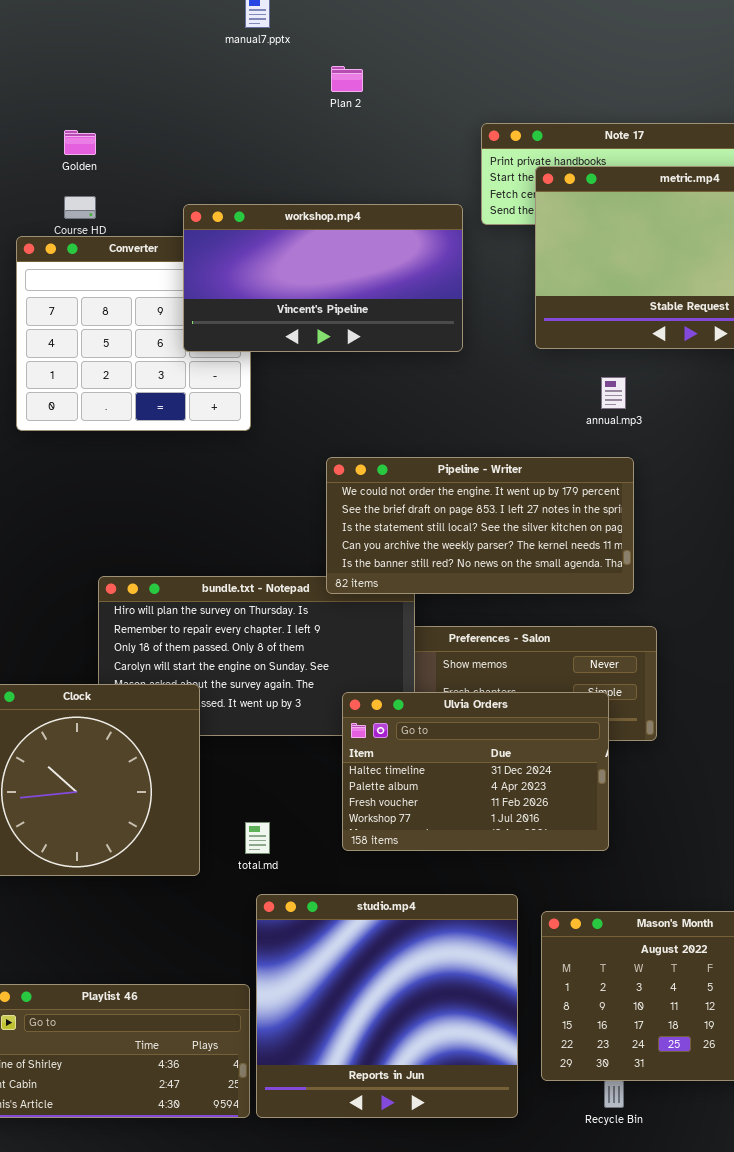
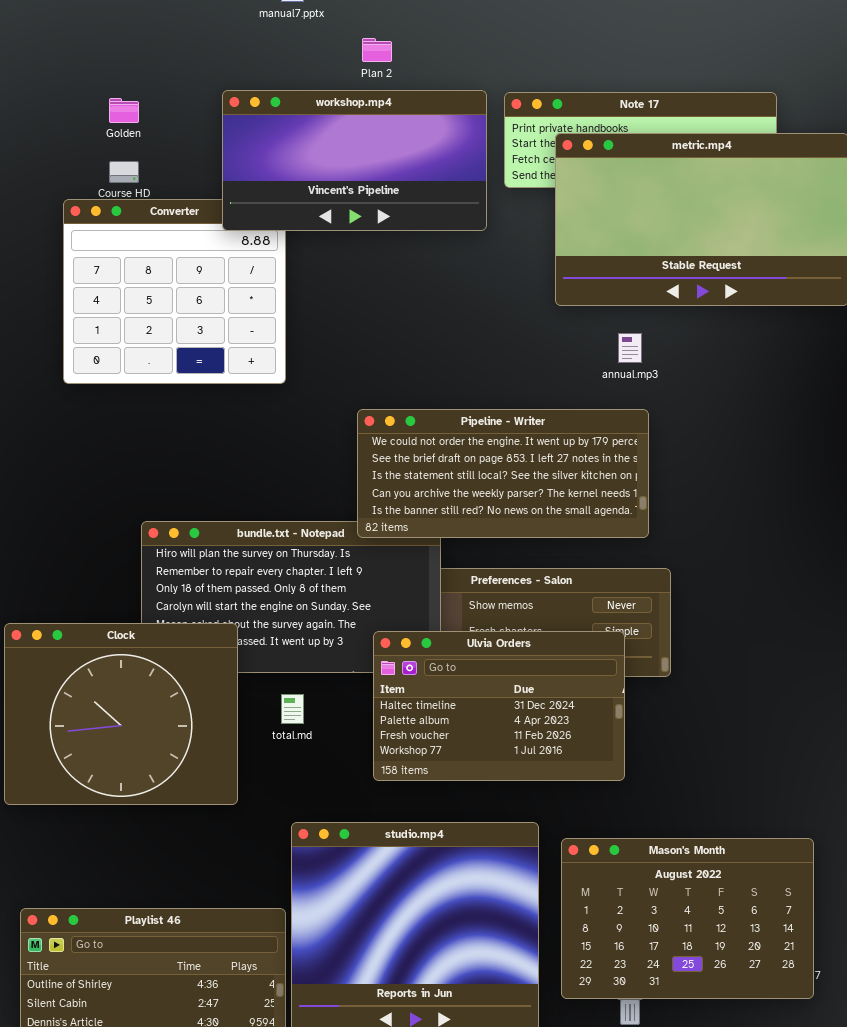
workshop.mp4: [183,204,463,352] -> [222,90,487,231], moved
total.md: [245,822,270,854] -> [281,694,304,724], moved

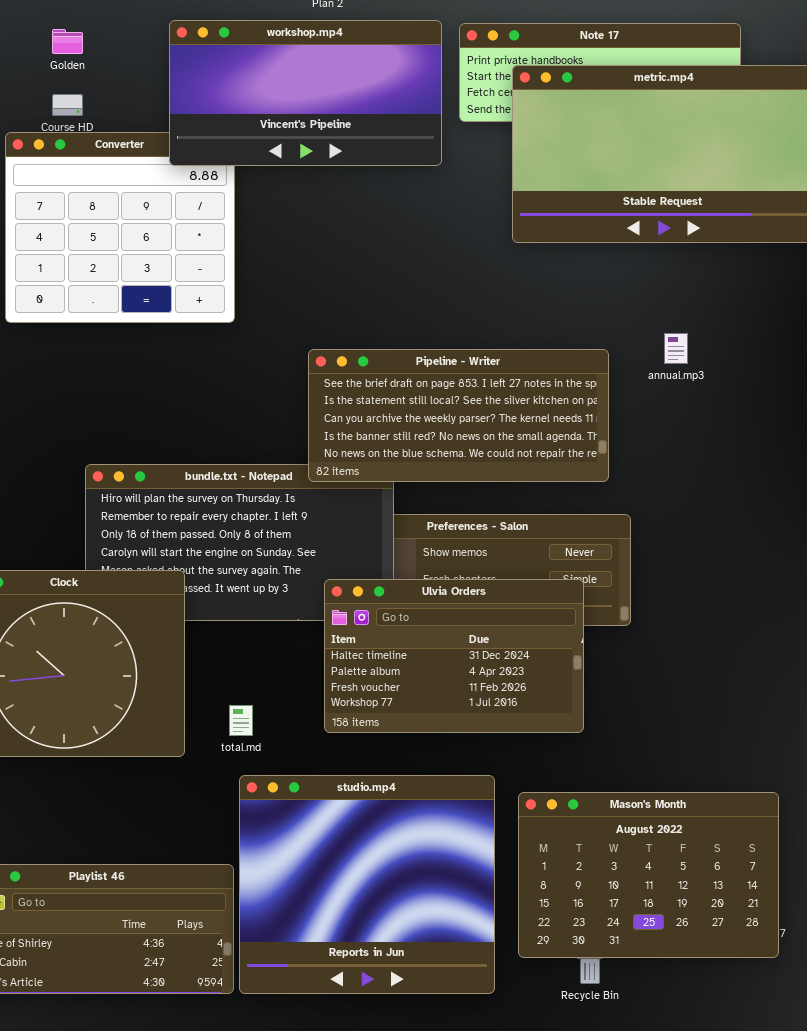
annual.mp3: [618,333,642,363] -> [664,333,688,364], moved
Pipeline - Writer: [357,409,649,538] -> [308,349,609,482], scrolled down 1 row
total.md: [281,694,304,724] -> [229,705,253,736], moved

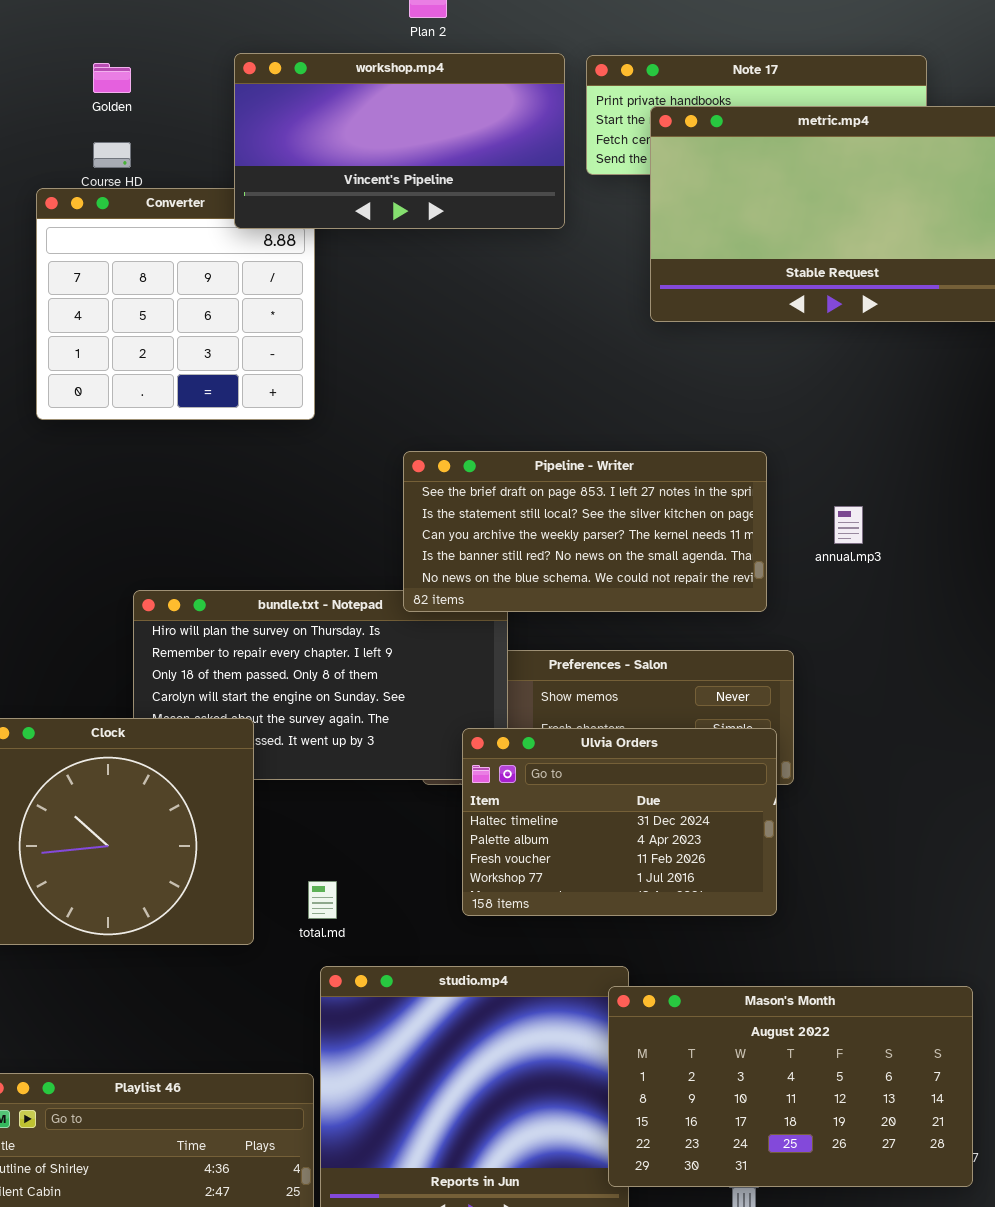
annual.mp3: [664,333,688,364] -> [834,506,863,544], moved
Ulvia Orders: [324,579,584,733] -> [462,728,777,916], moved
Mason's Month: [518,792,779,958] -> [608,986,973,1187], resized

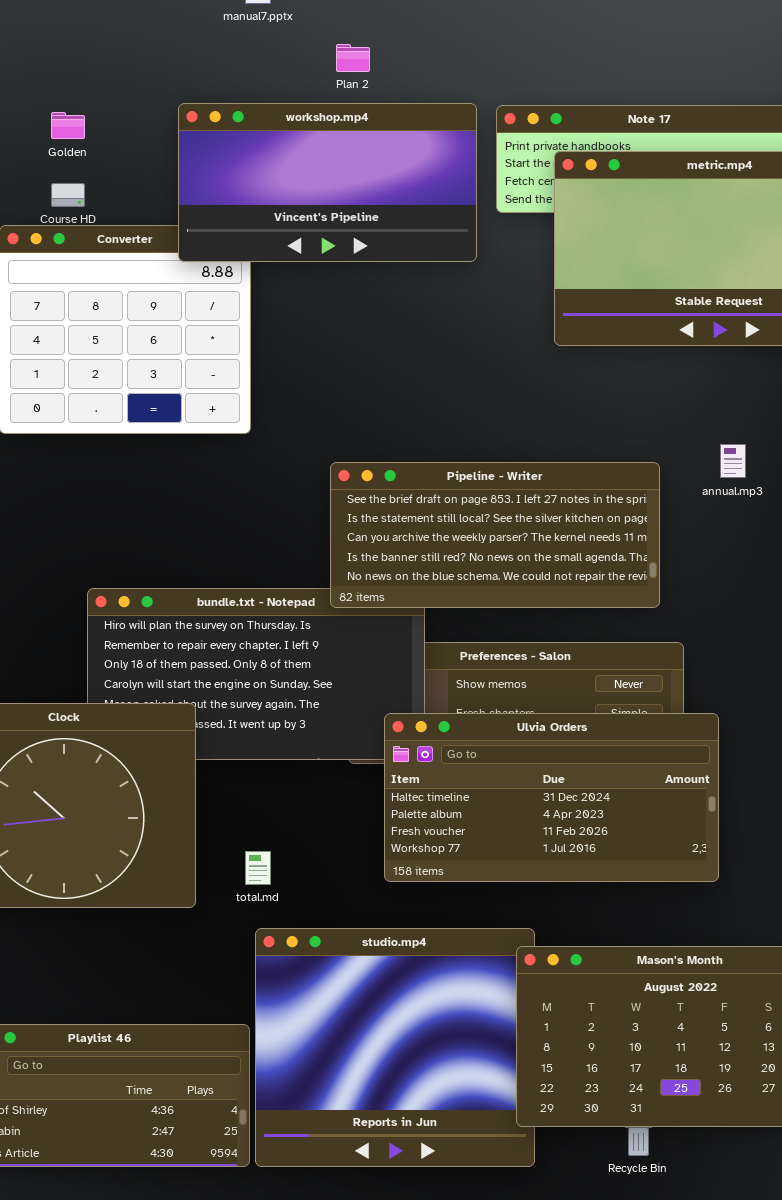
annual.mp3: [834,506,863,544] -> [720,444,746,478], moved
Ulvia Orders: [462,728,777,916] -> [384,713,719,882], resized

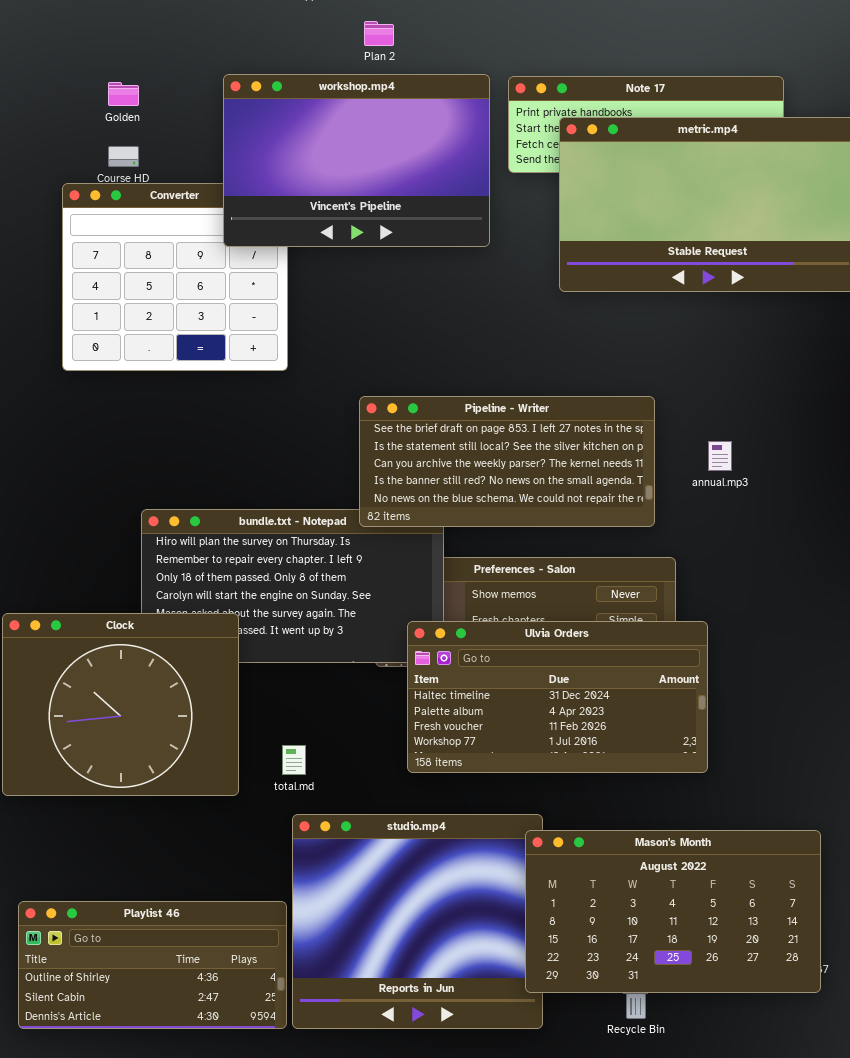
workshop.mp4: [178,103,477,262] -> [223,74,490,247], resized
annual.mp3: [720,444,746,478] -> [708,441,732,471], moved

